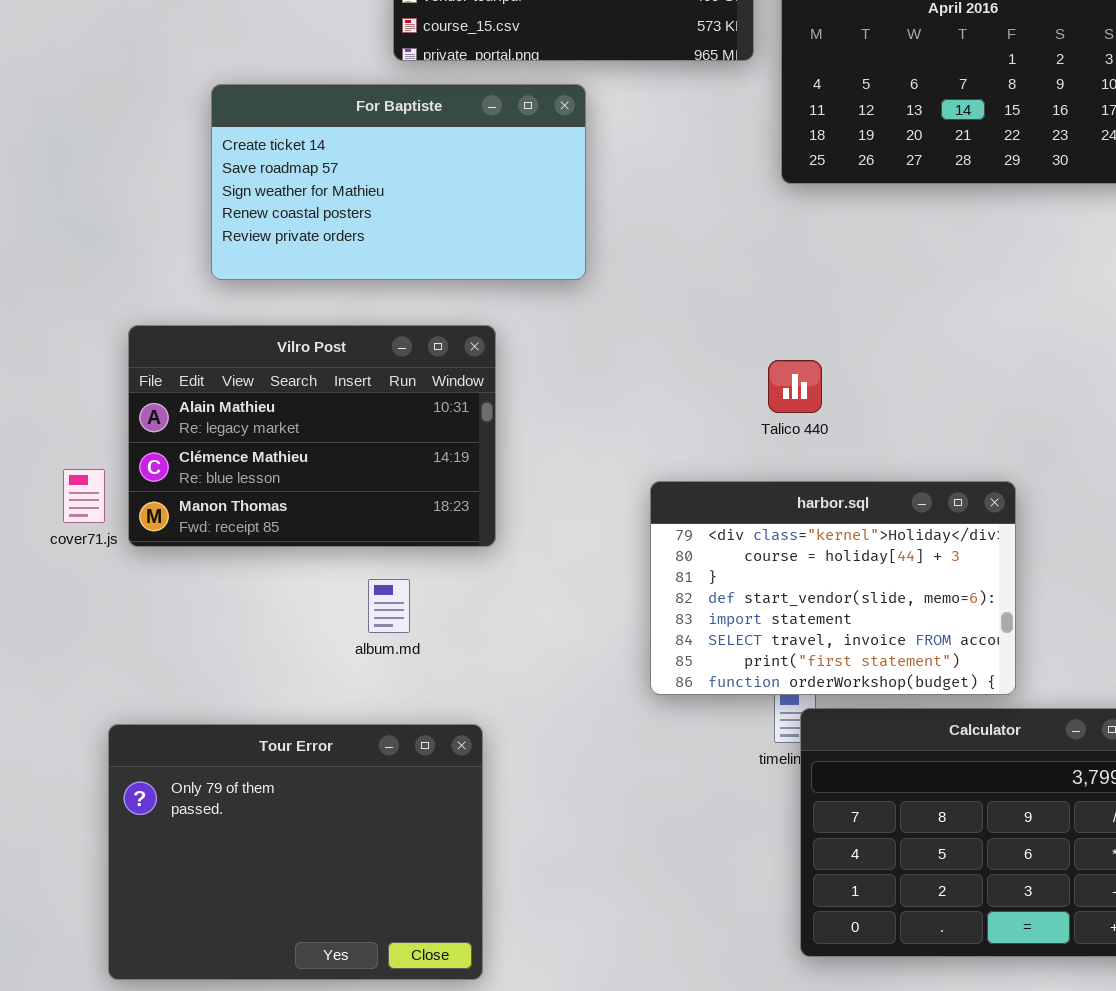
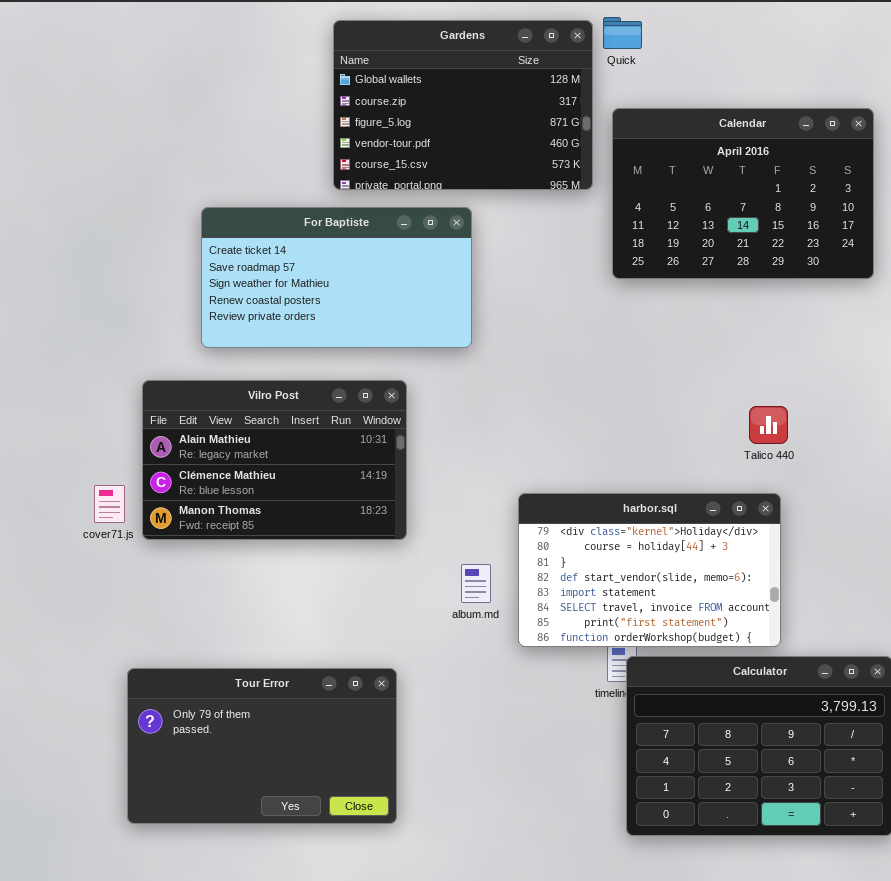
Talico 440: [768,360,822,413] -> [749,406,788,444], moved
album.md: [368,579,410,633] -> [461,564,491,603], moved
Tour Error: [108,724,483,980] -> [127,668,397,824], resized

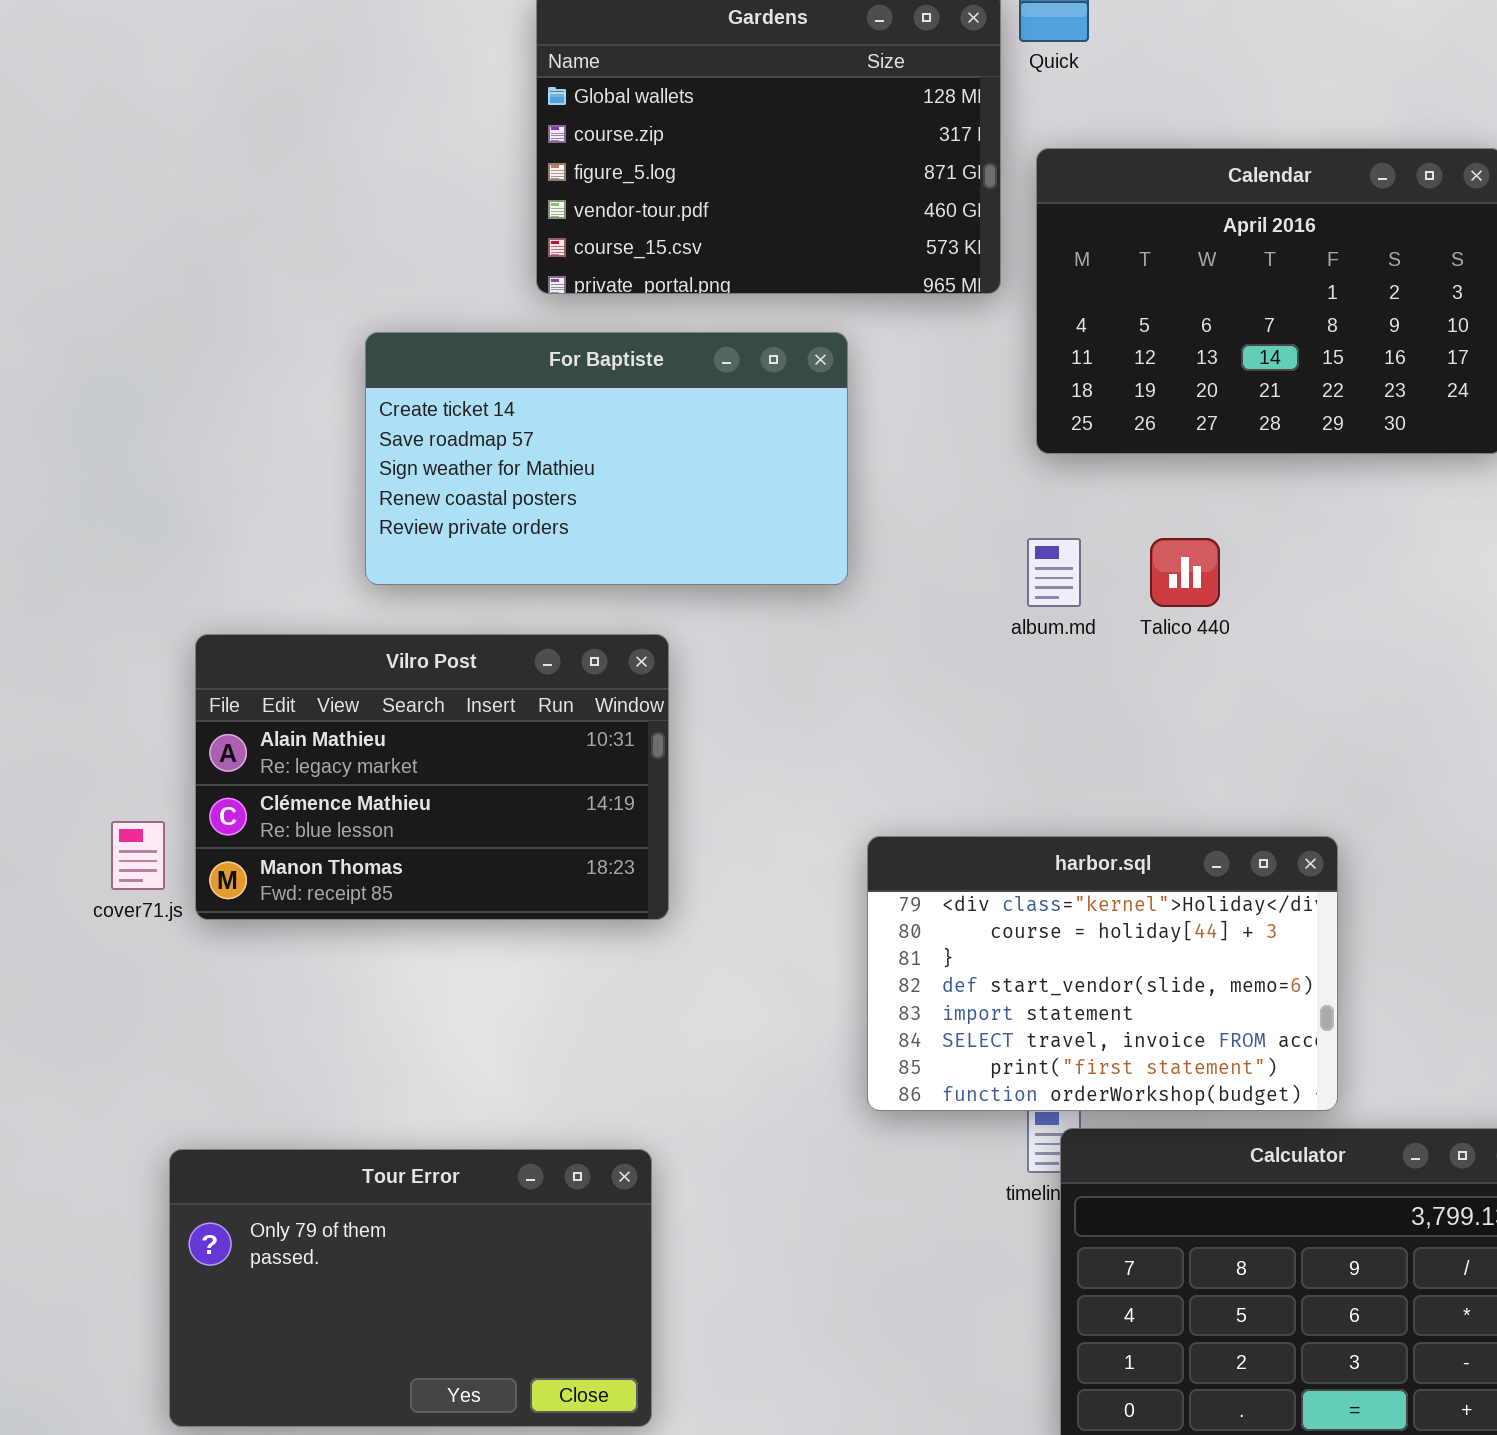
For Baptiste: [201,207,472,348] -> [365,332,848,585], moved
Talico 440: [749,406,788,444] -> [1150,538,1220,607], moved
album.md: [461,564,491,603] -> [1027,538,1081,607], moved

